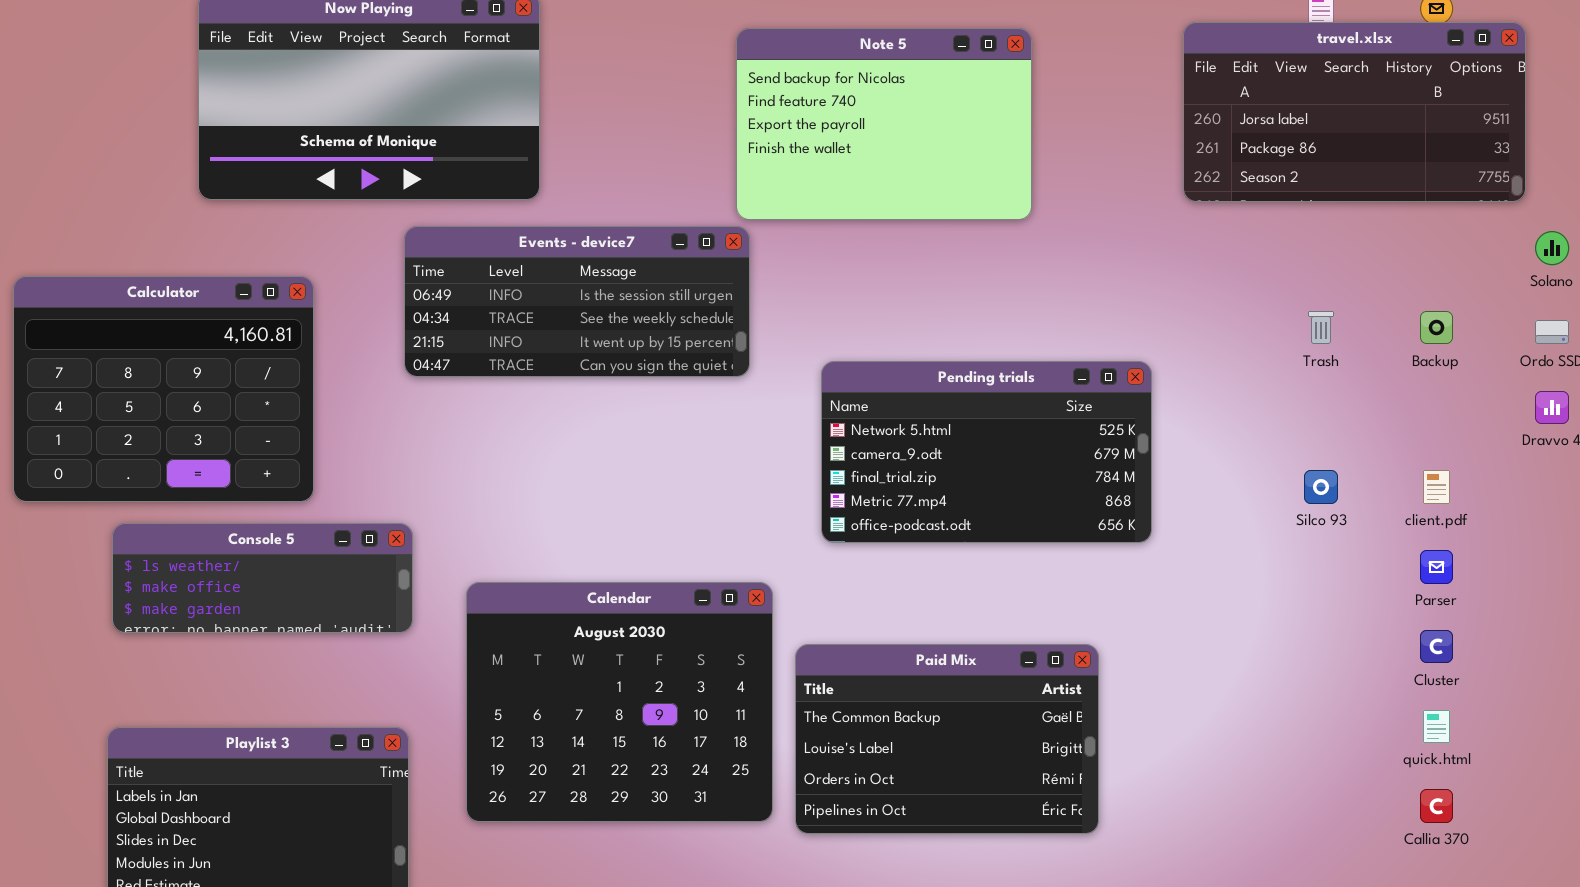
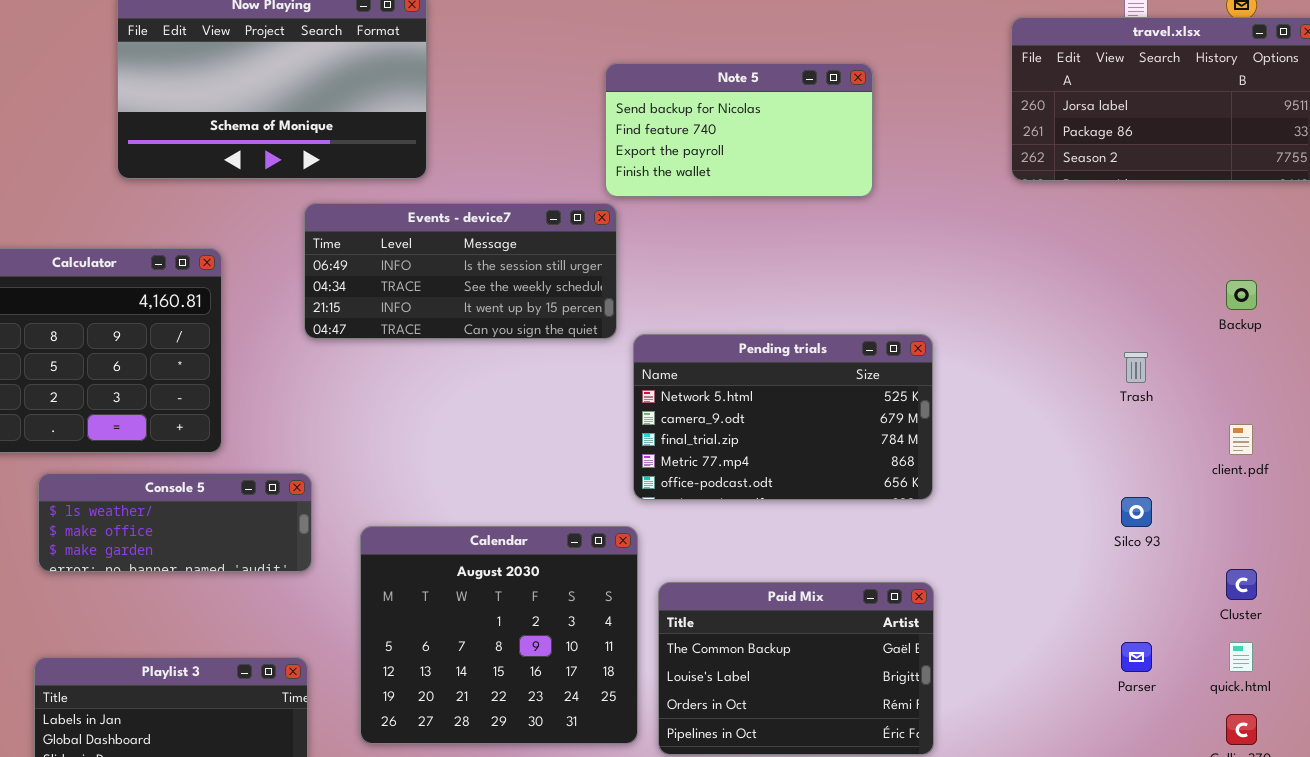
Note 5: [736,28,1032,220] -> [605,63,873,197], resized
Trash: [1308,311,1334,344] -> [1124,352,1148,383], moved
Pending trials: [821,361,1152,543] -> [633,334,933,500], moved
Silco 93: [1304,470,1338,504] -> [1121,497,1152,527], moved
Parser: [1420,550,1453,584] -> [1121,642,1152,672], moved

